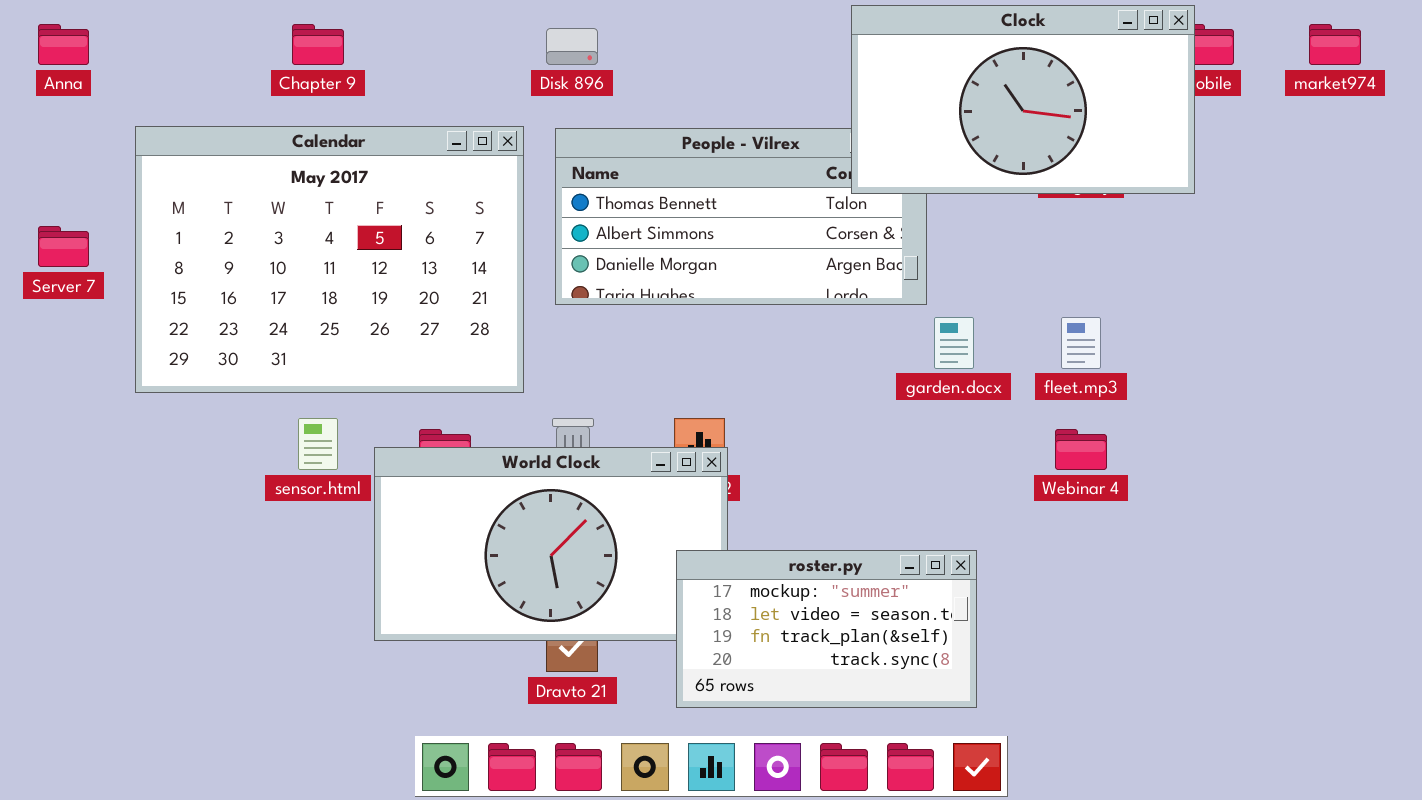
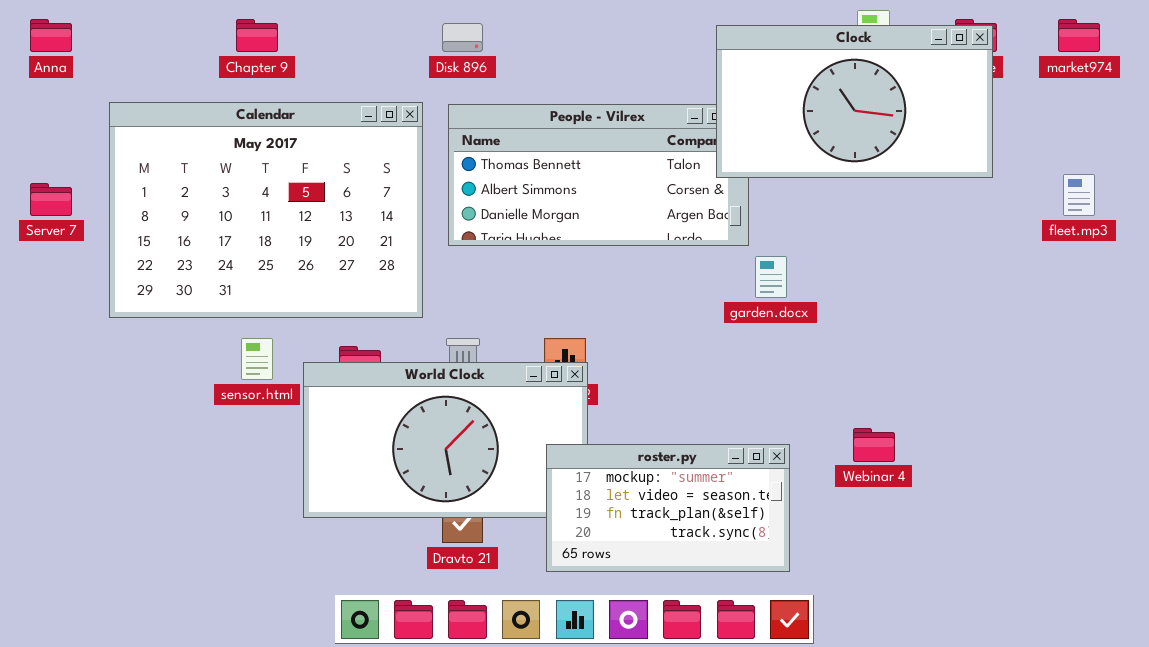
Clock: [851,5,1195,194] -> [716,25,993,178], moved
fleet.mp3: [1061,317,1101,369] -> [1063,174,1095,216], moved
Webinar 4: [1055,429,1107,470] -> [853,428,895,462], moved

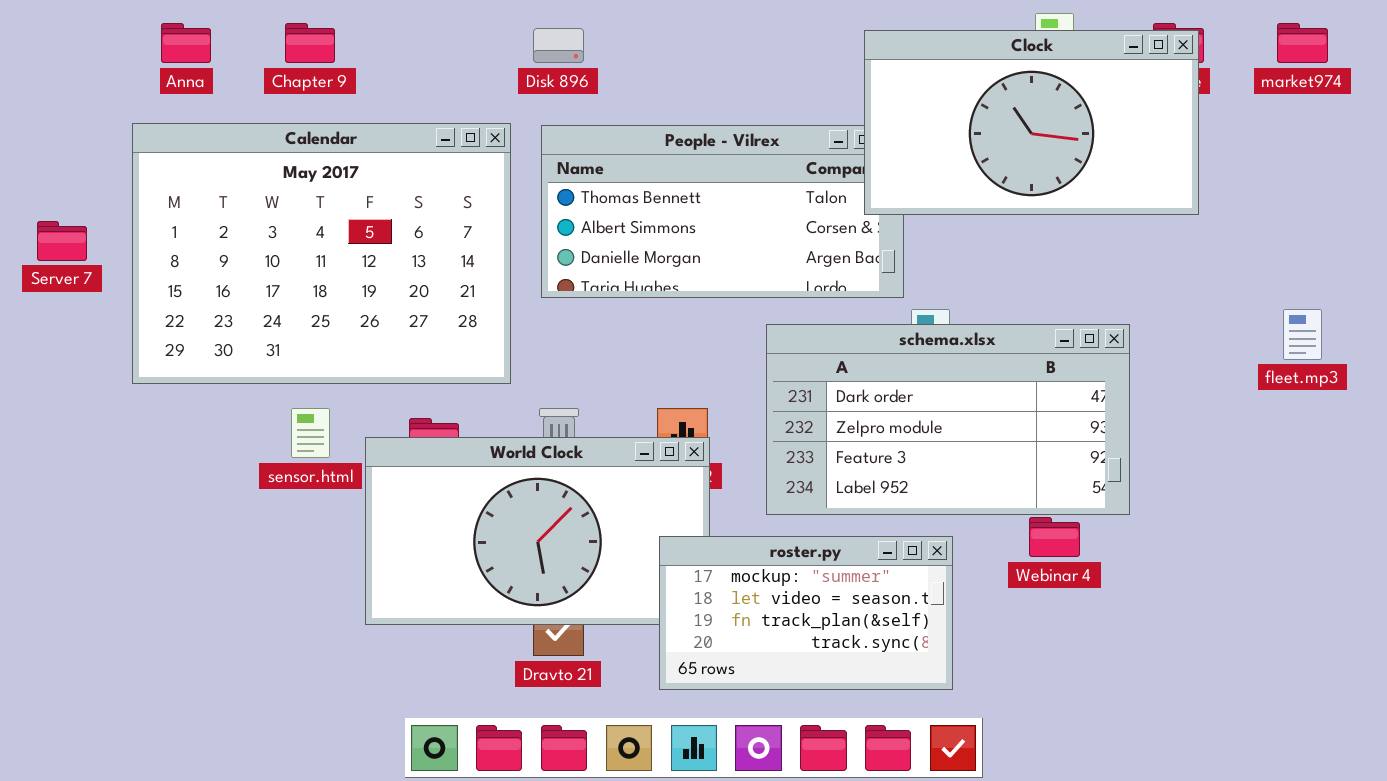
Anna: [30,19,72,52] -> [161,23,211,63], moved
fleet.mp3: [1063,174,1095,216] -> [1283,309,1322,360], moved
schema.xlsx: none -> [766,324,1130,515], opened

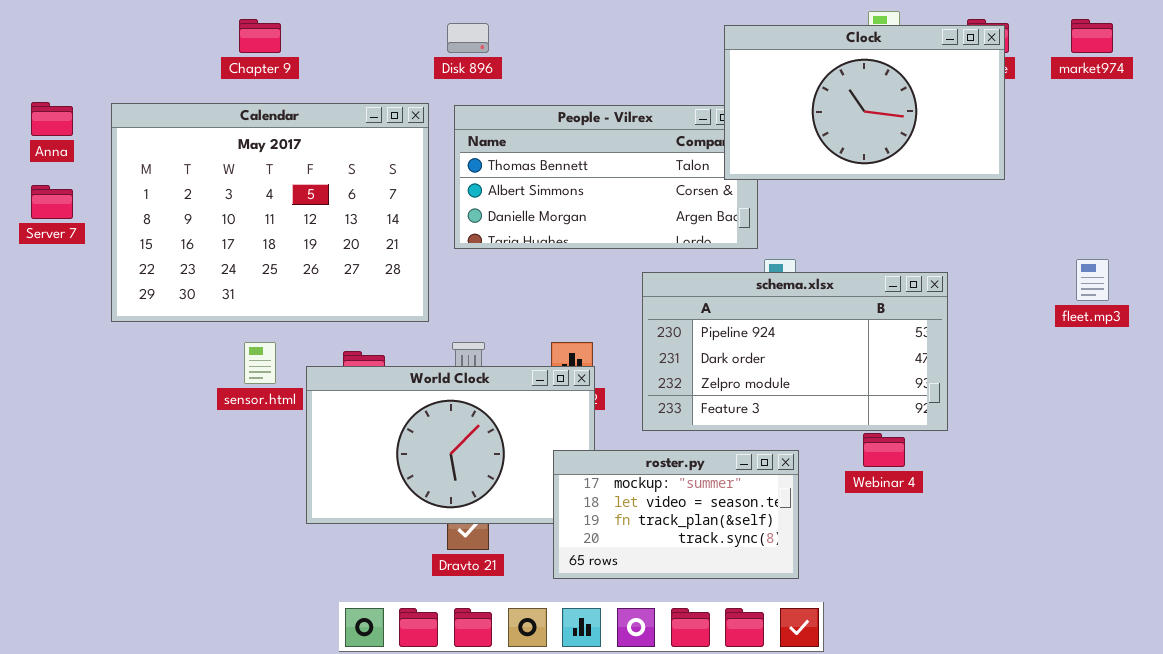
Anna: [161,23,211,63] -> [31,102,73,136], moved
schema.xlsx: [766,324,1130,515] -> [642,272,948,431], scrolled up 1 row

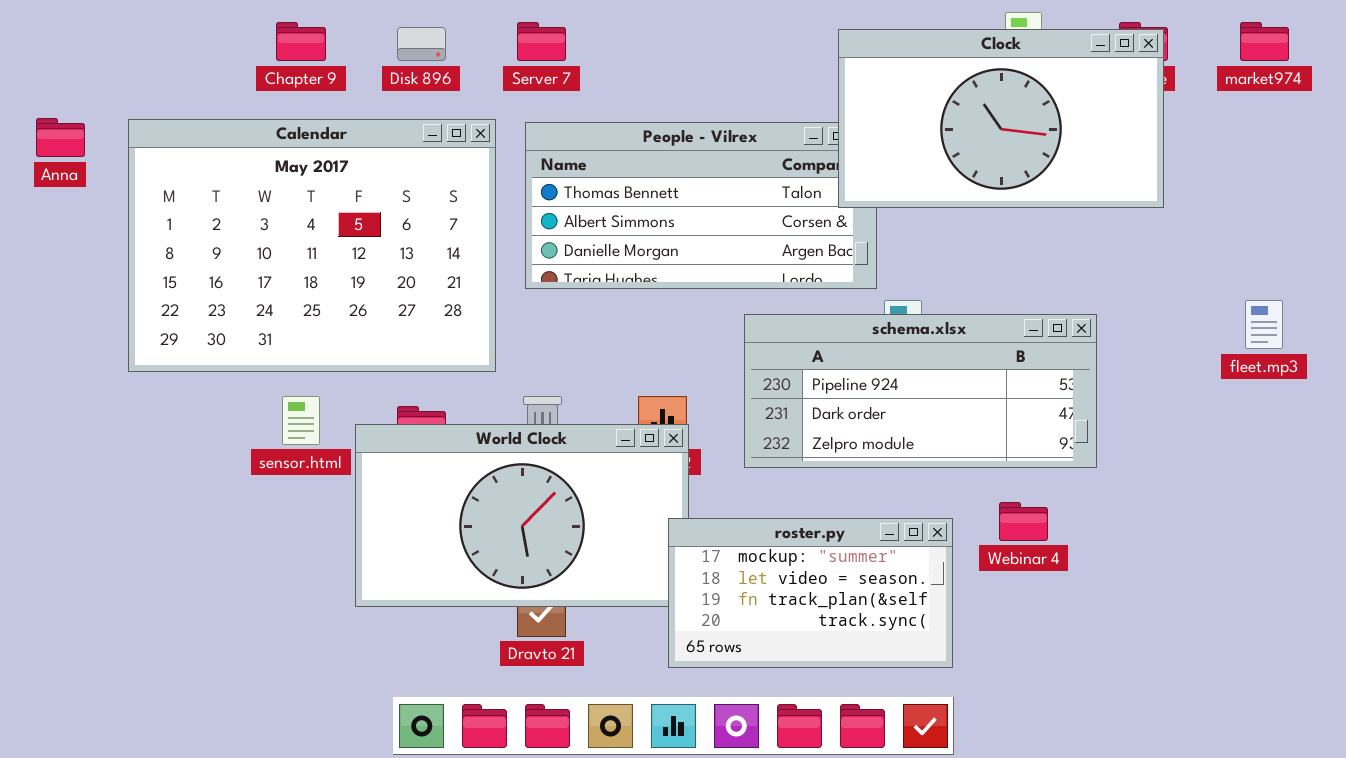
Disk 896: [447,23,489,53] -> [397,27,446,61], moved
Server 7: [31,185,73,219] -> [517,22,566,61], moved
schema.xlsx: [642,272,948,431] -> [744,314,1097,468], resized
roster.py: [553,450,799,579] -> [668,518,953,668], moved

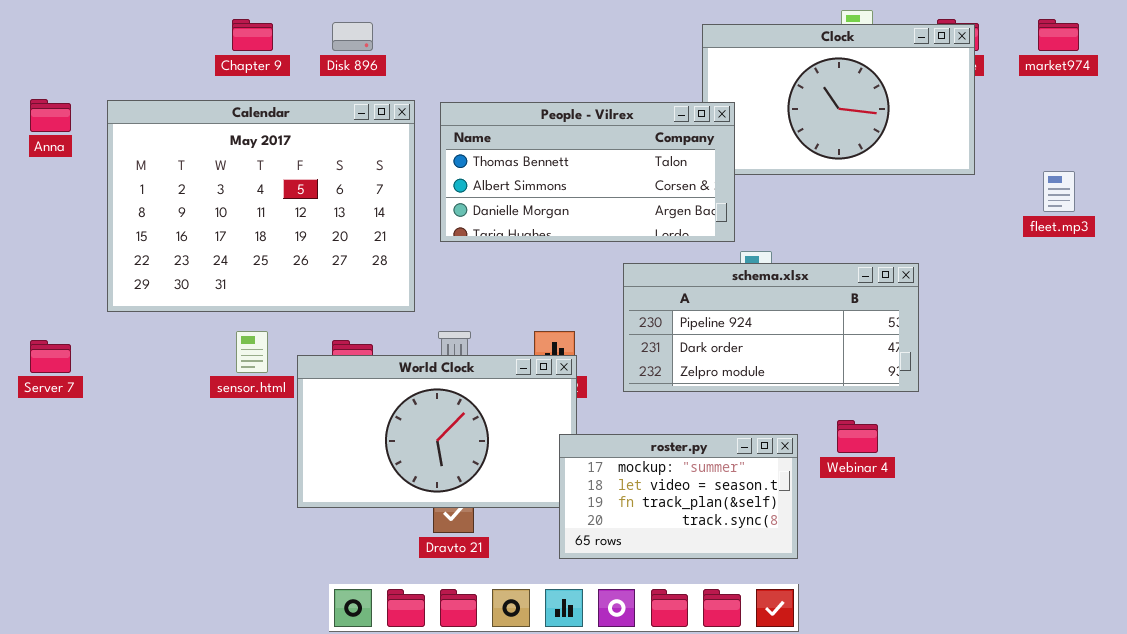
Server 7: [517,22,566,61] -> [30,340,71,373], moved
People - Vilrex: [525,122,877,289] -> [440,102,735,242], raised
fleet.mp3: [1245,300,1283,349] -> [1043,171,1075,212], moved

